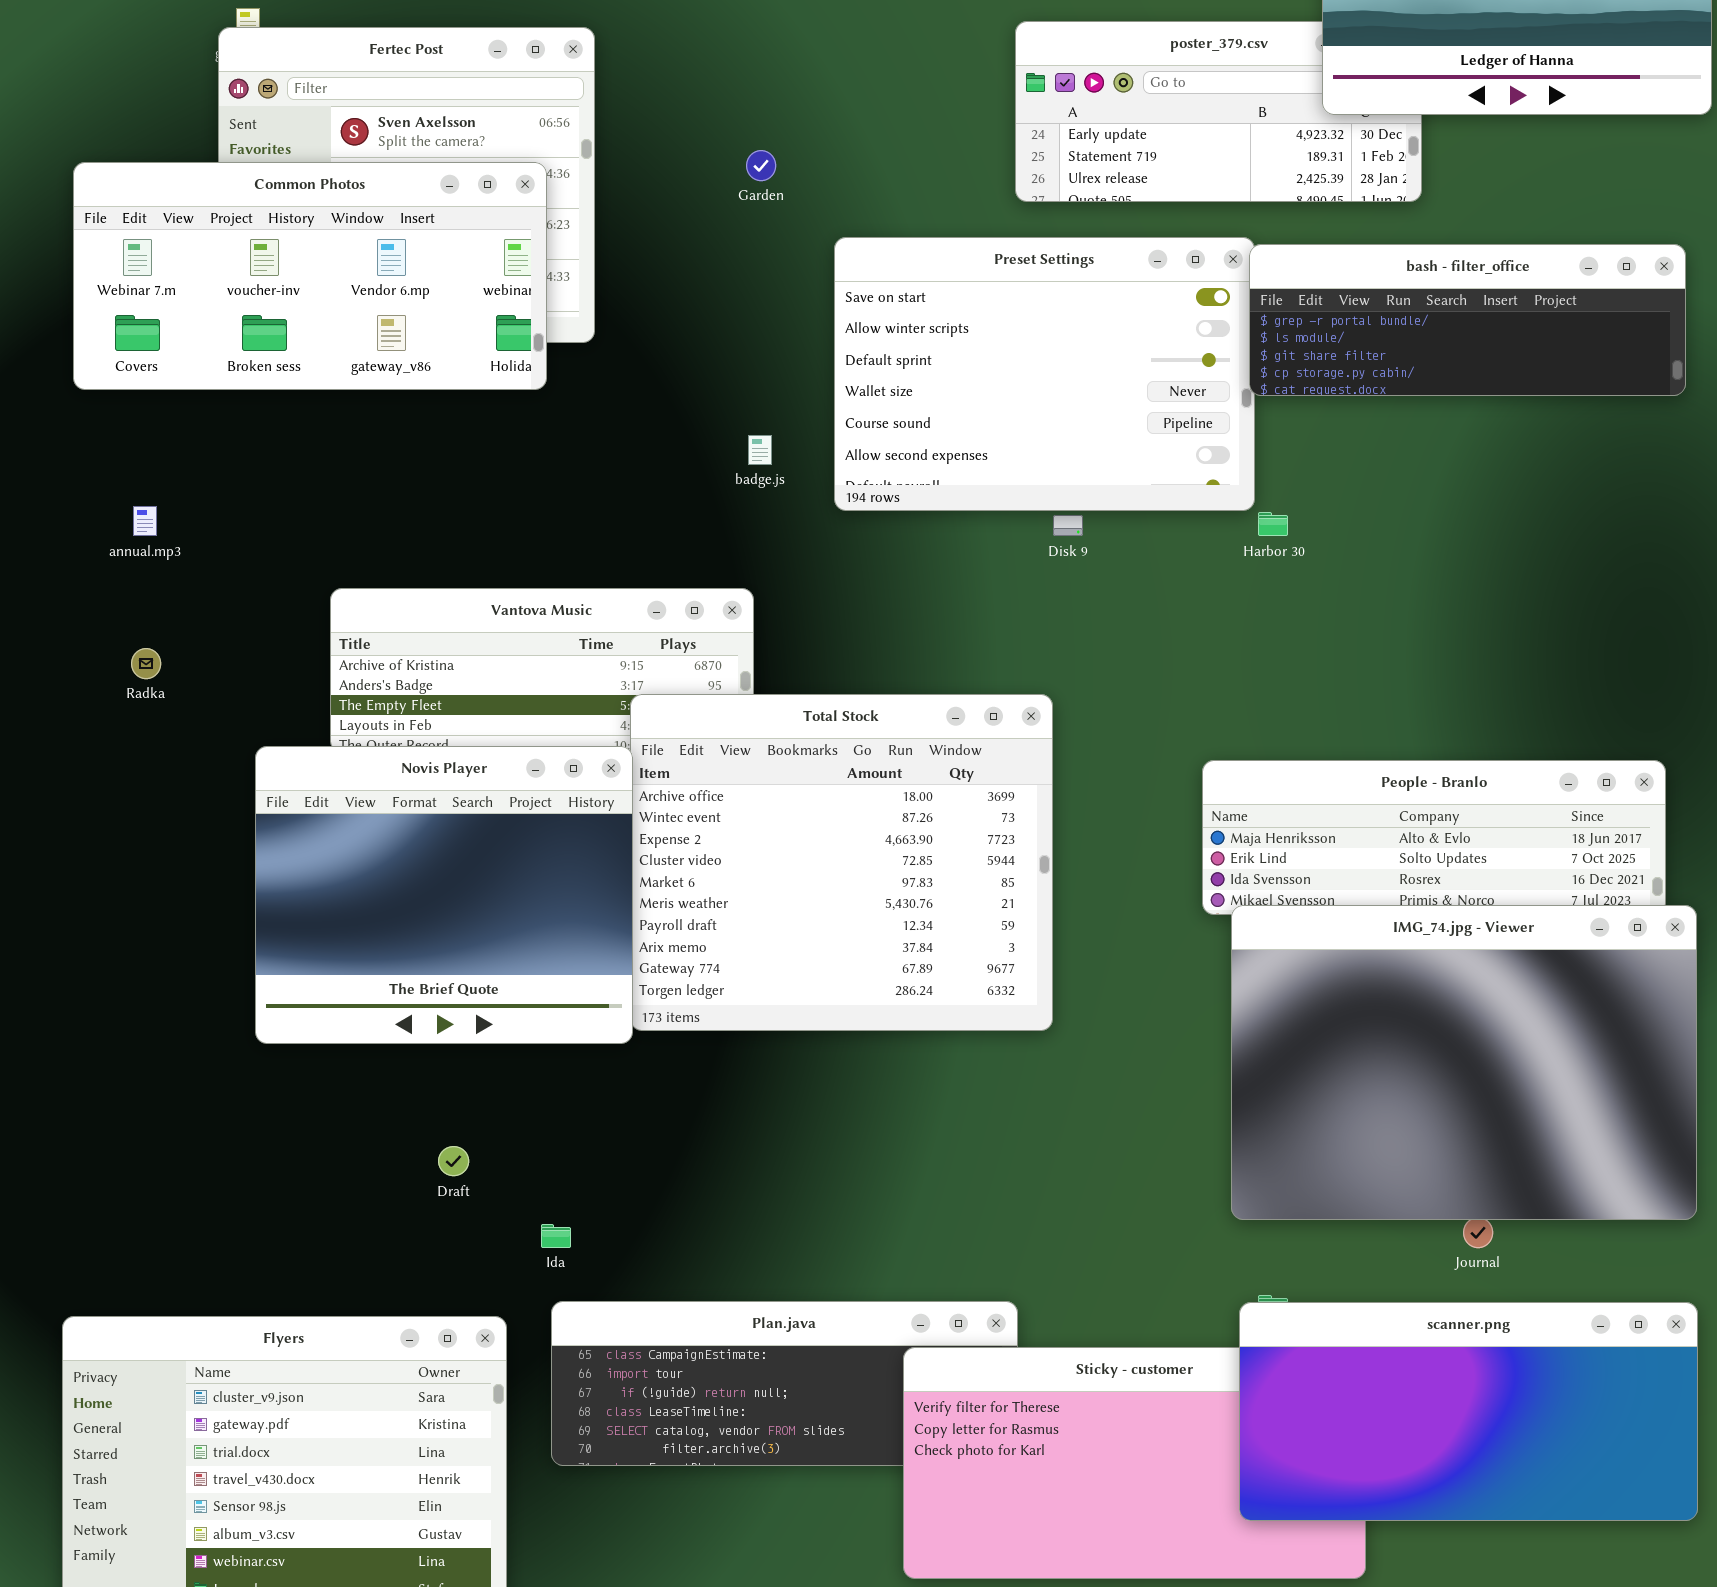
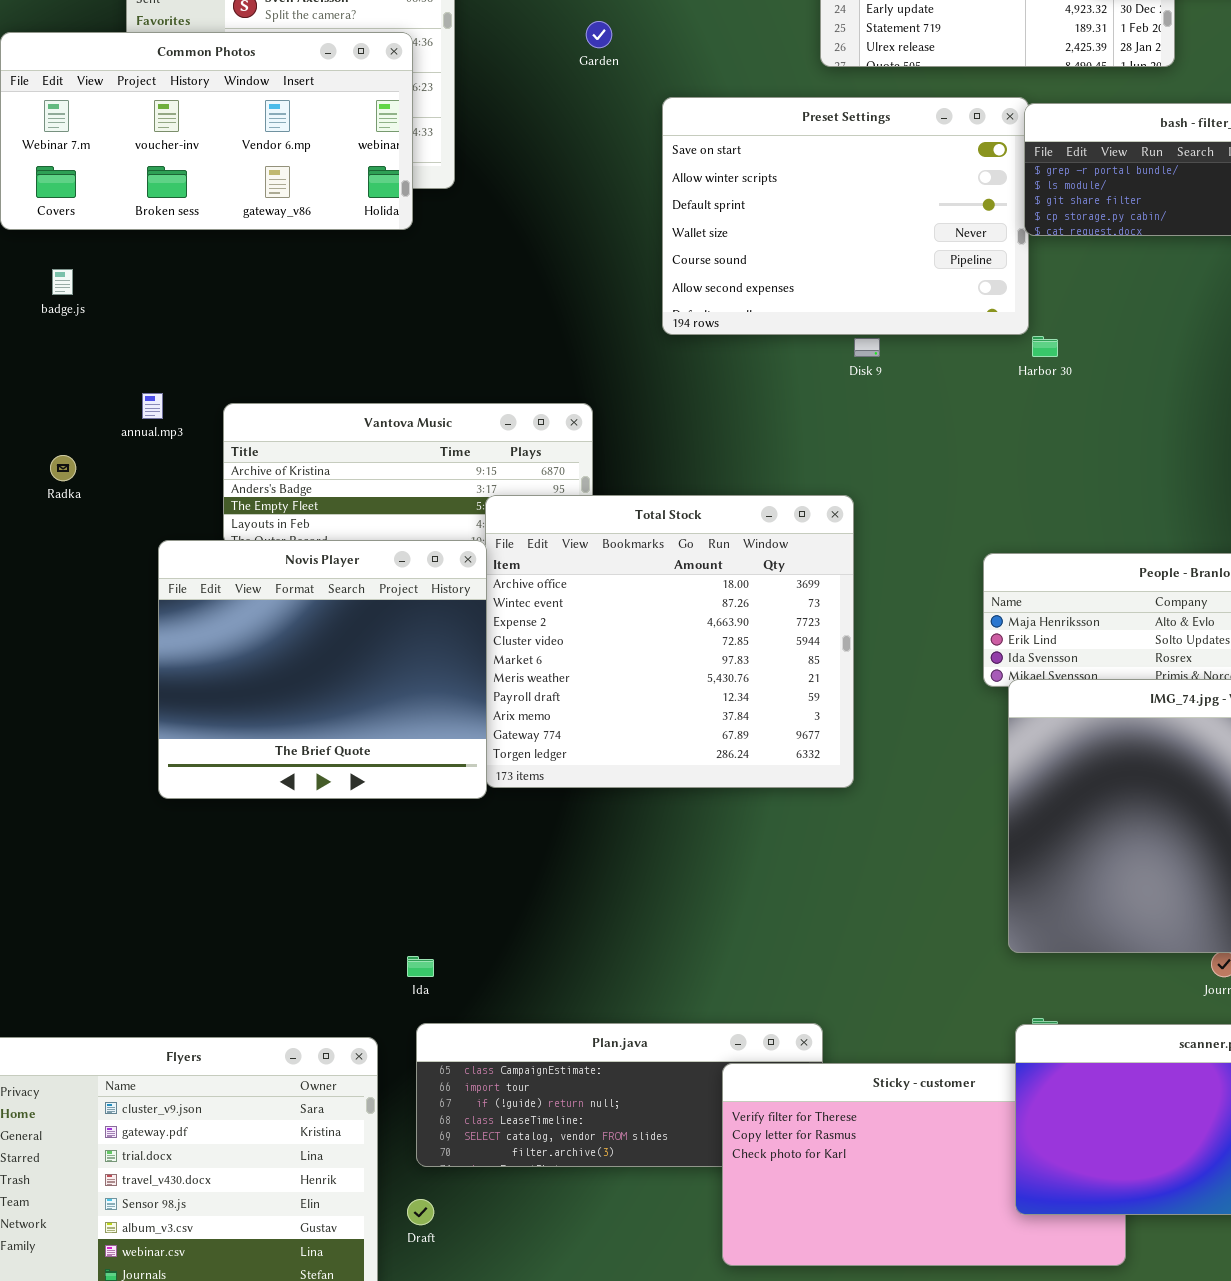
badge.js: [748,435,772,465] -> [52,269,73,295], moved
annual.mp3: [133,506,157,536] -> [142,393,163,419], moved
Draft: [438,1146,469,1176] -> [407,1199,434,1225], moved

